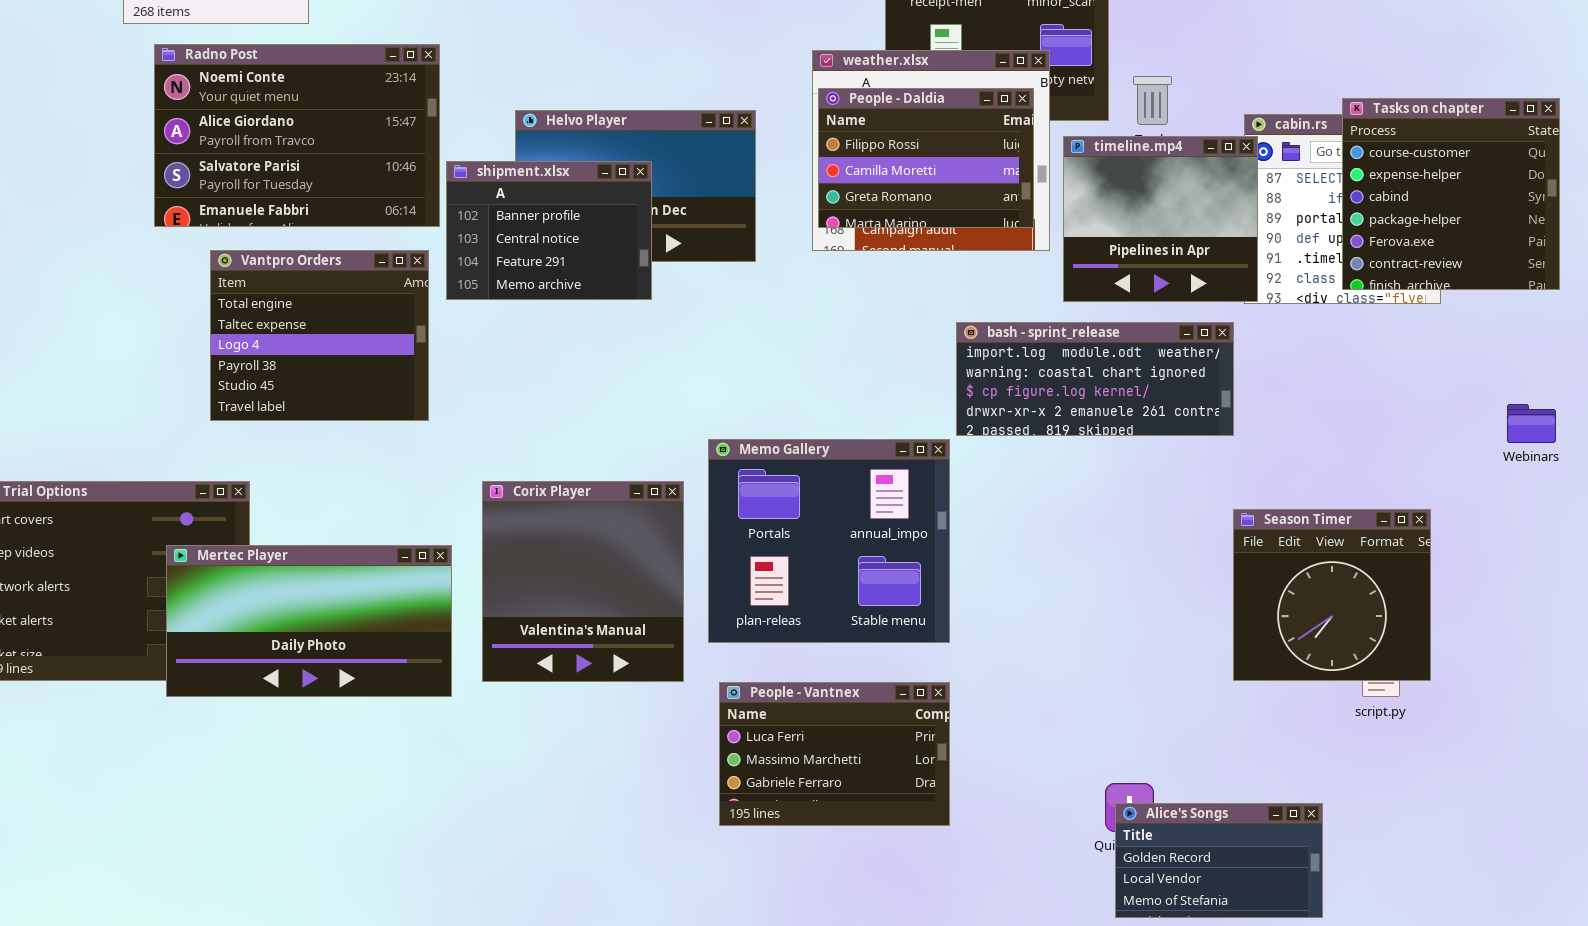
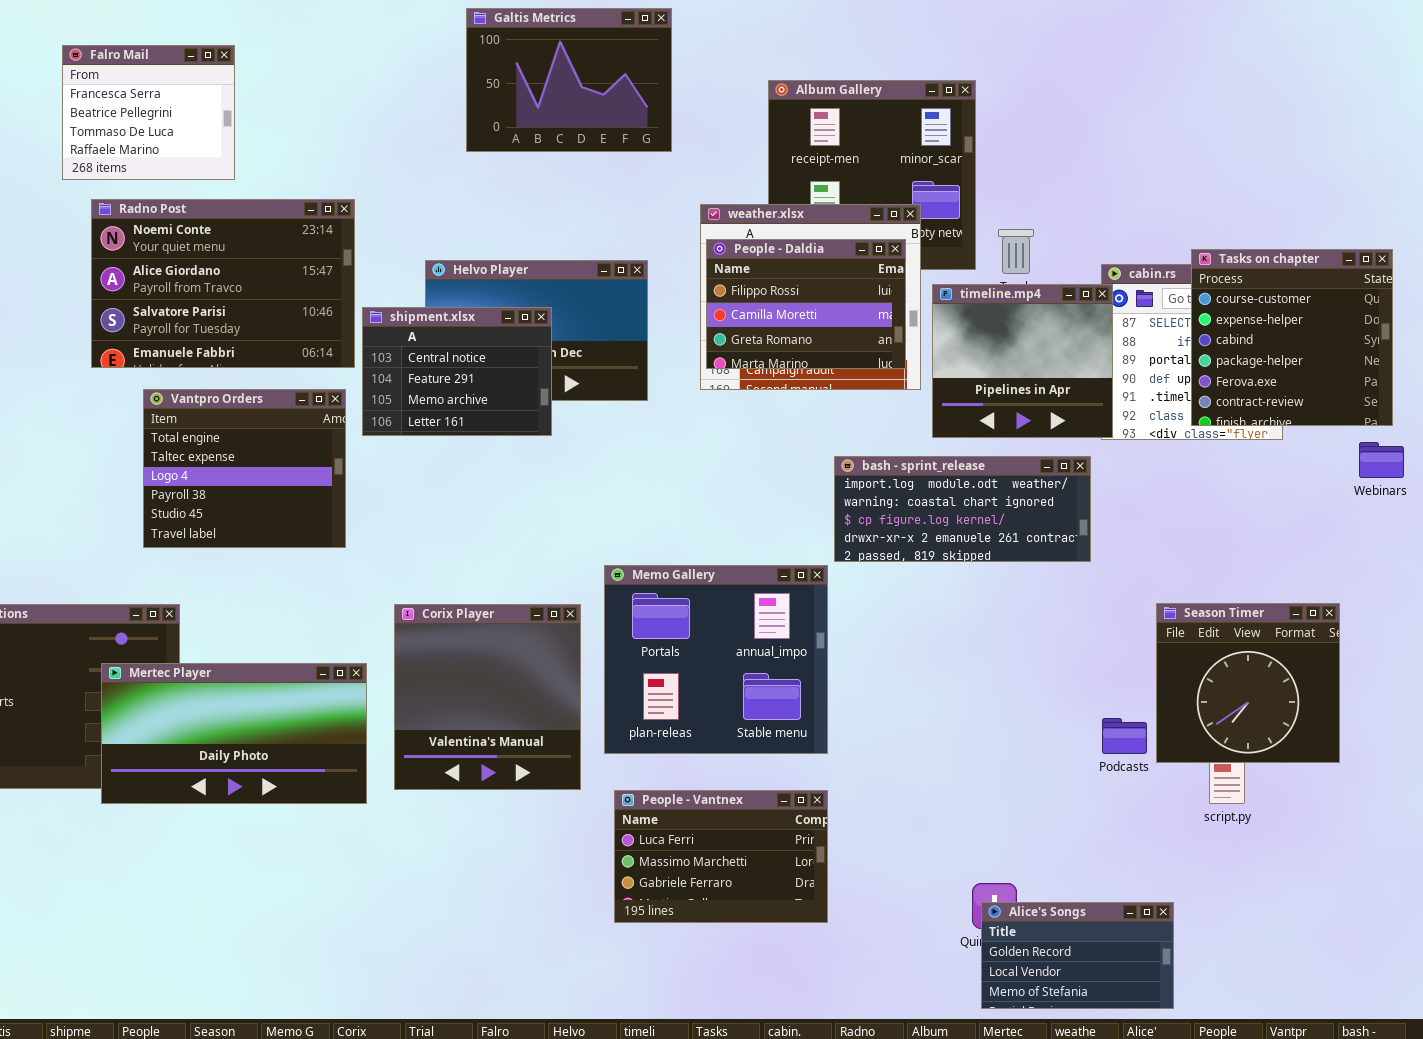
shipment.xlsx: [446,161,652,300] -> [362,307,552,436], scrolled down 1 row
Webinars: [1507,404,1556,443] -> [1359,442,1404,478], moved
Season Timer: [1233,509,1431,681] -> [1156,603,1340,763], moved

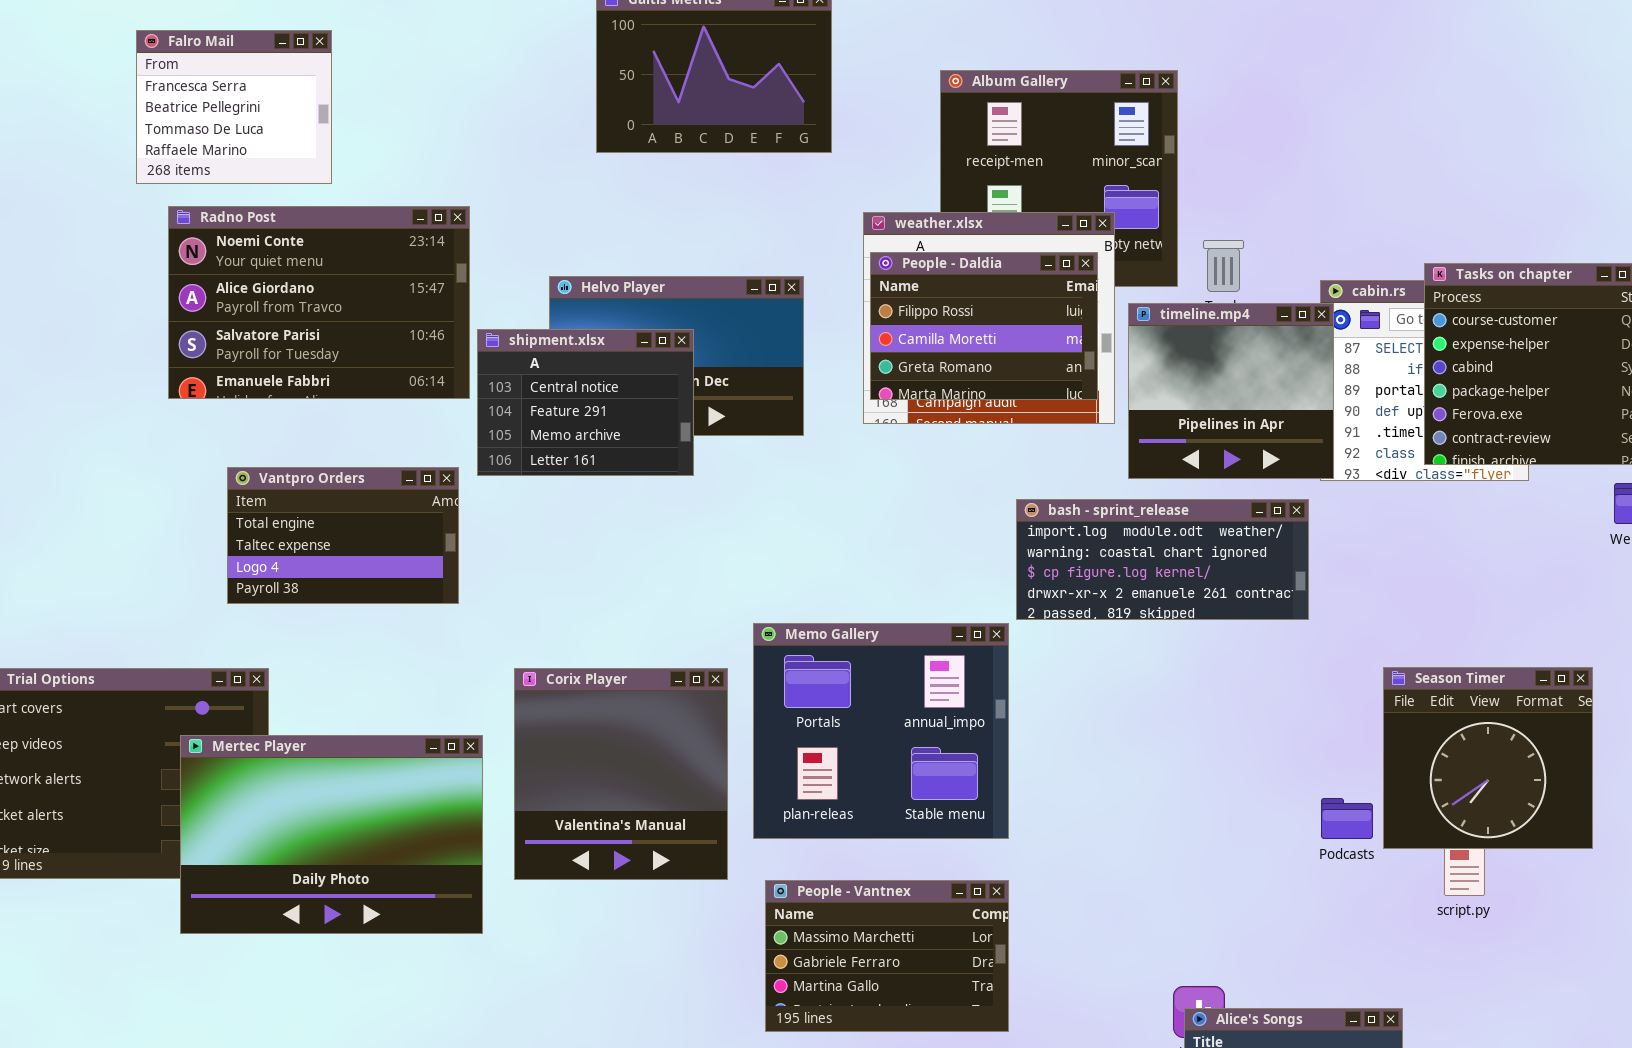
Vantpro Orders: [143,389,346,548] -> [227,467,459,604], resized
Mertec Player: [101,663,367,804] -> [180,735,483,934], resized
People - Vantnex: [614,790,828,923] -> [765,880,1009,1032], scrolled down 1 row

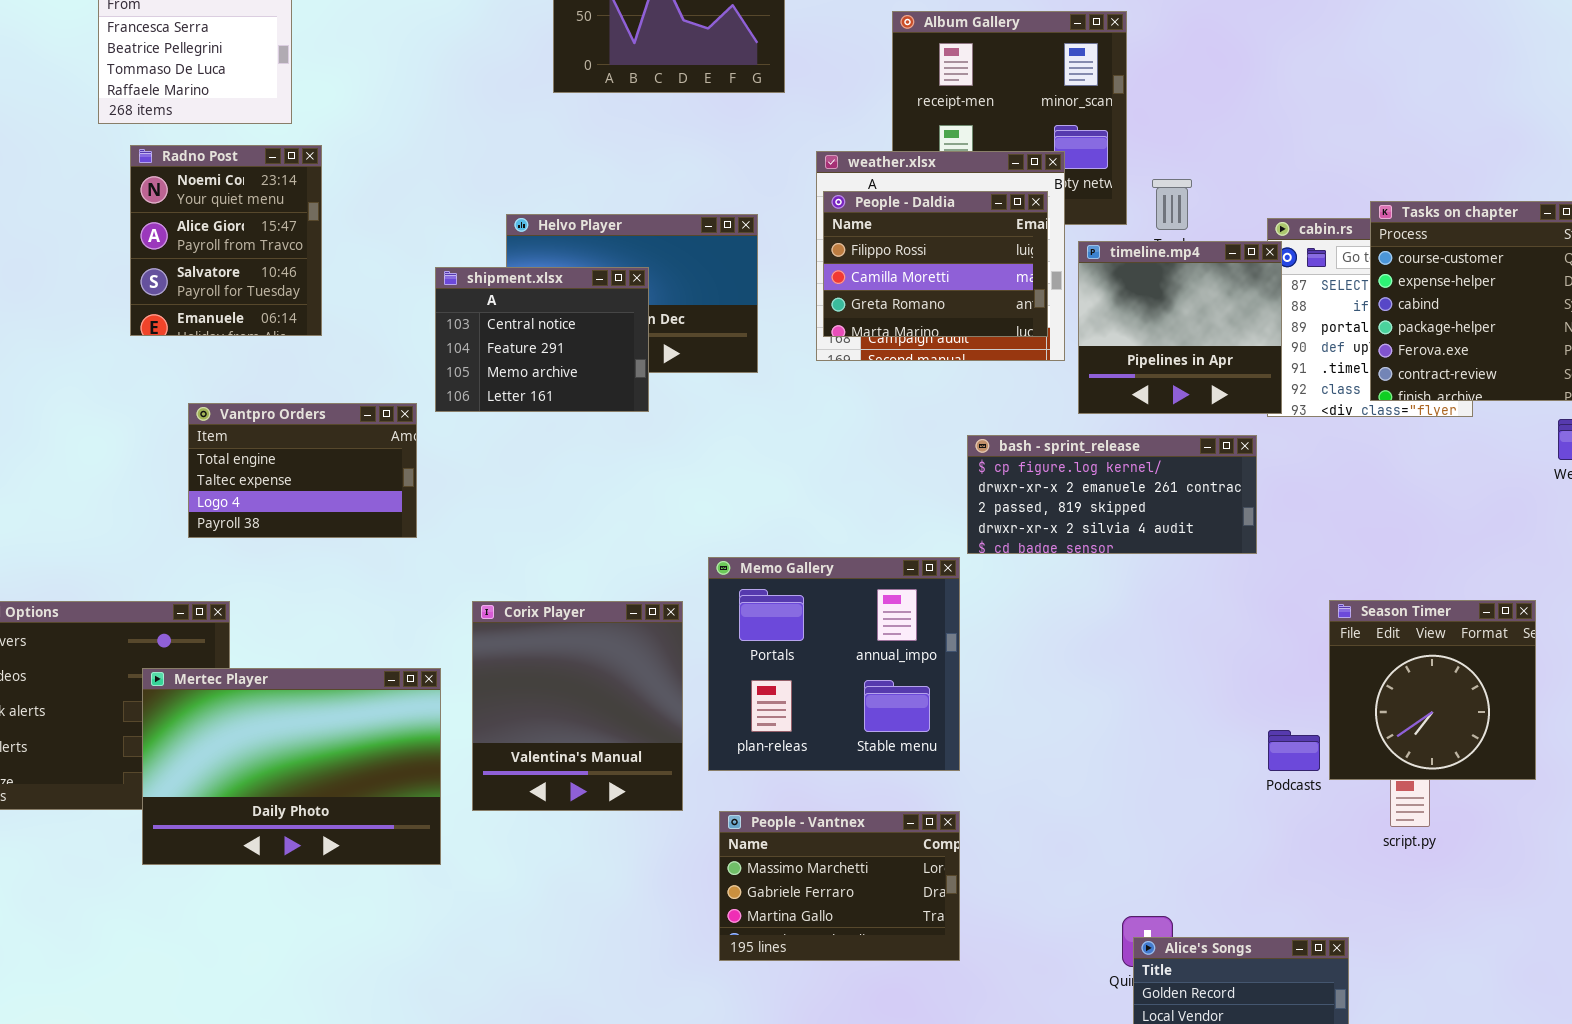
Radno Post: [168,206,470,399] -> [130,145,322,336], resized
bash - sprint_release: [1016,499,1309,620] -> [967,435,1257,554], scrolled down 2 rows

